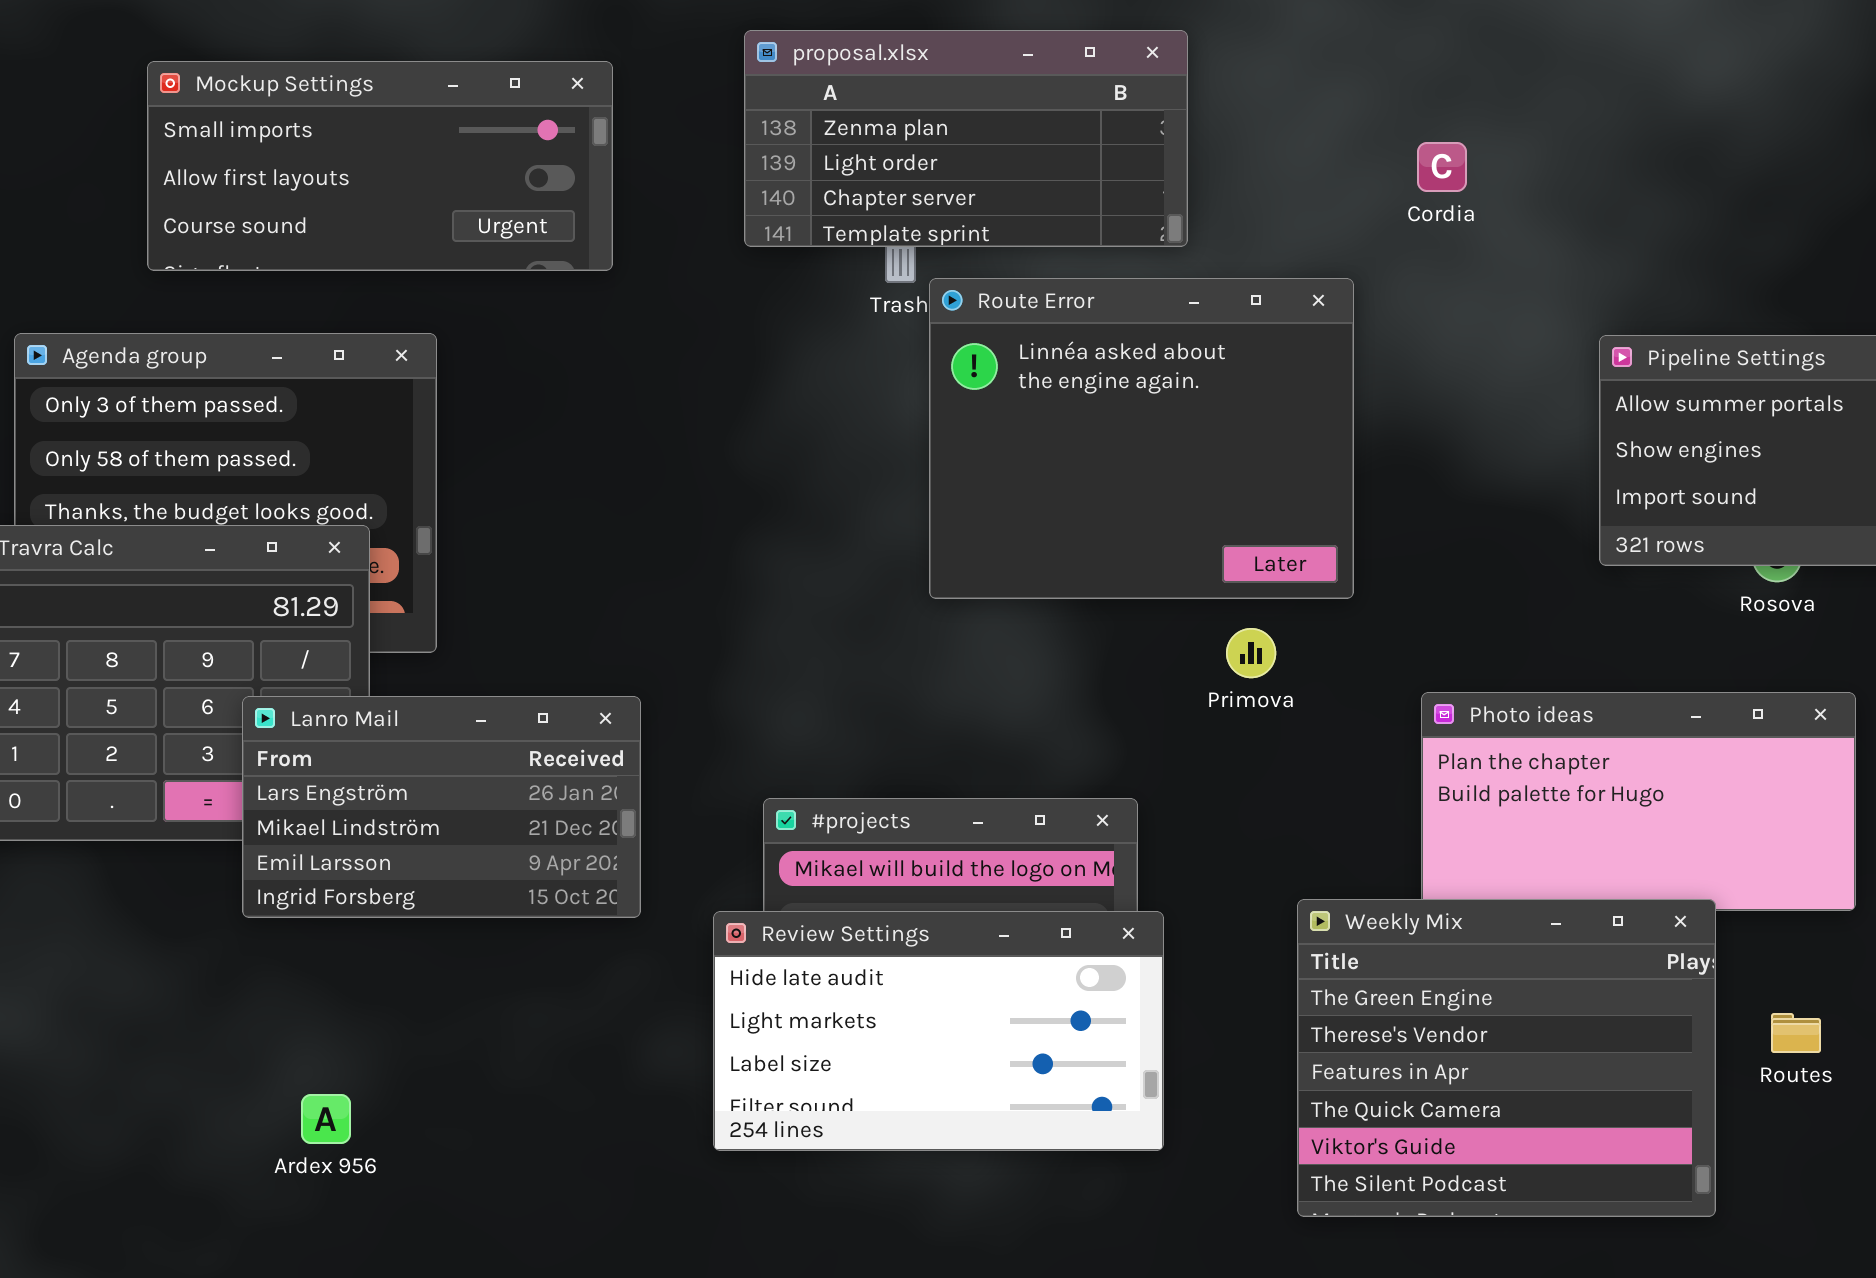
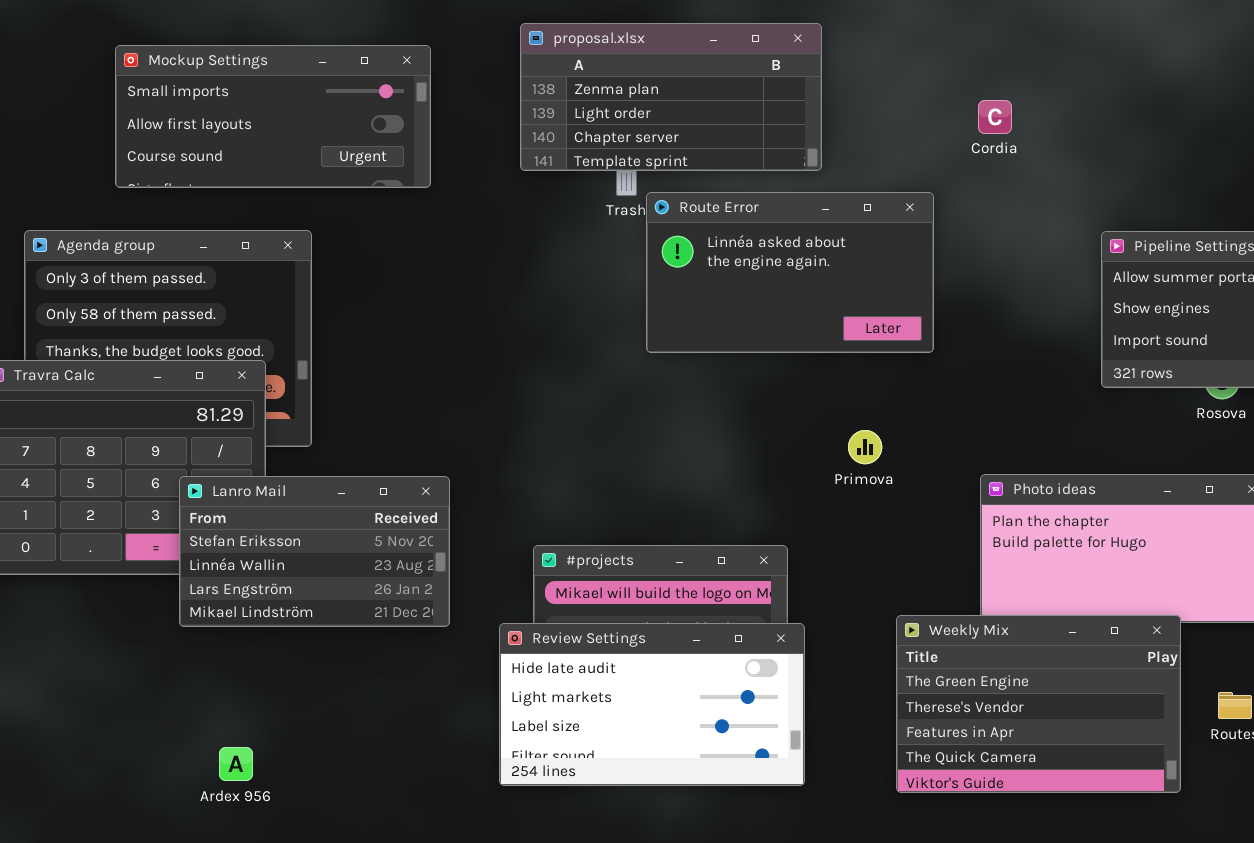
Route Error: [929,278,1354,599] -> [646,192,934,353], resized
Lanro Mail: [242,696,641,918] -> [179,476,450,627], scrolled up 2 rows
Weekly Mix: [1297,899,1716,1217] -> [896,615,1181,793], resized

